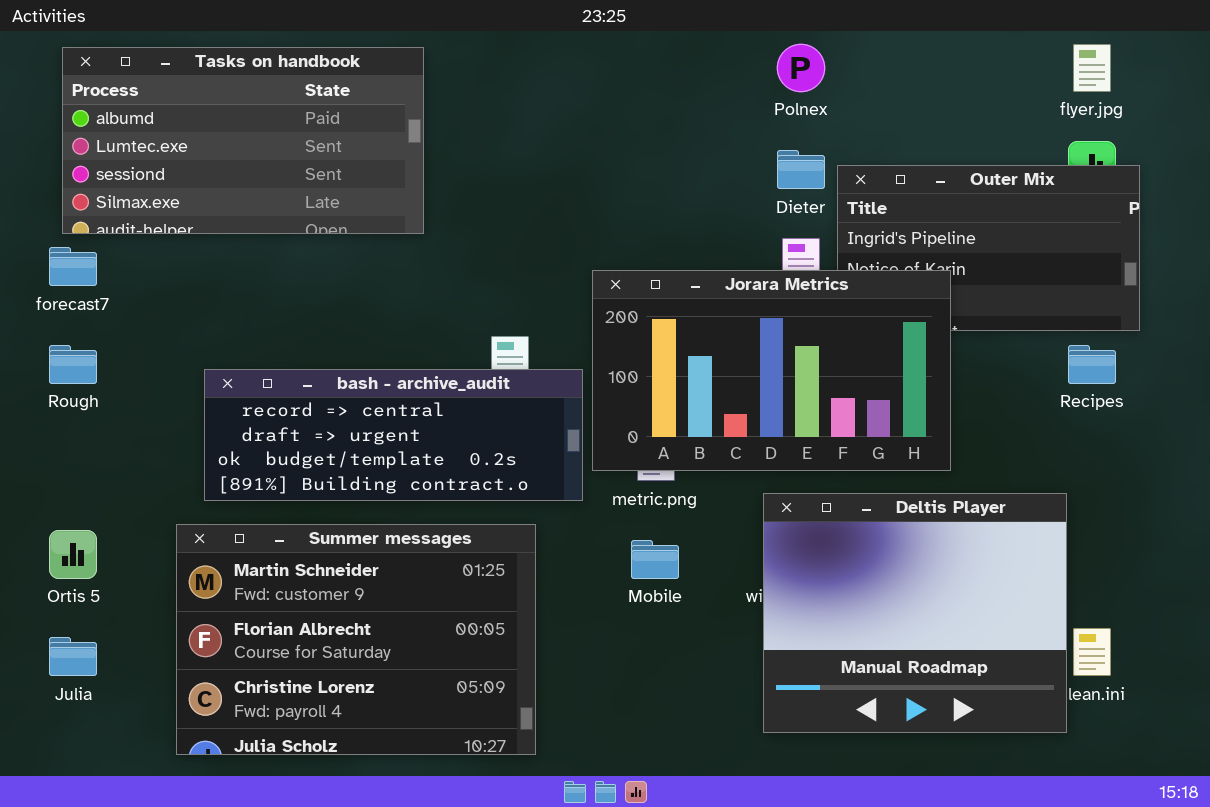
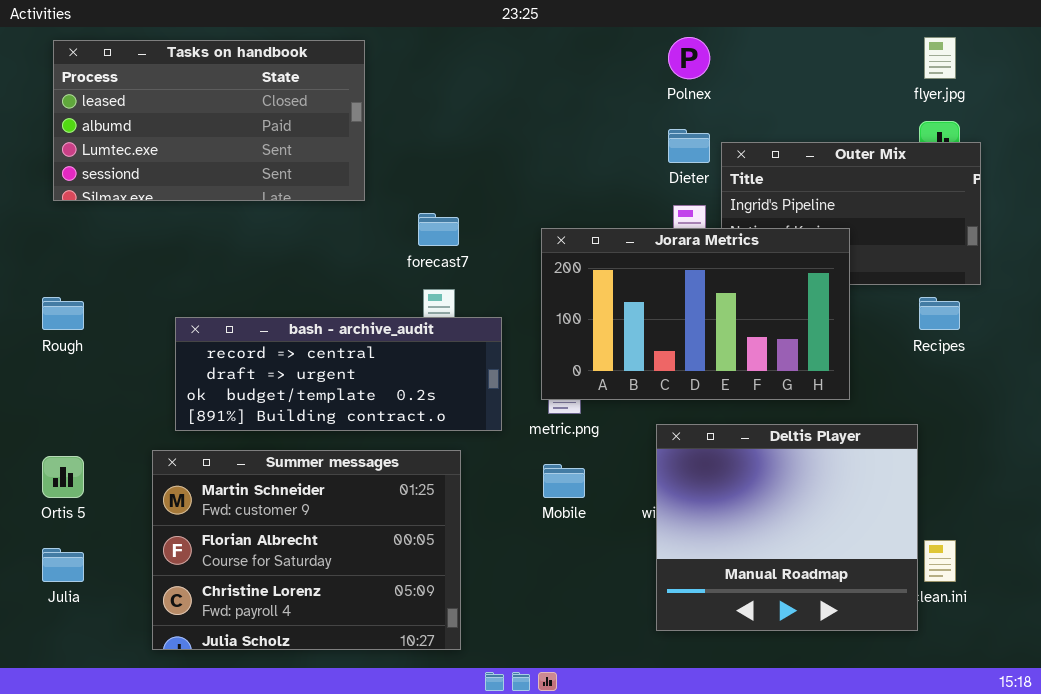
Tasks on handbook: [62,47,424,234] -> [53,40,365,201], scrolled up 1 row
forecast7: [49,247,97,286] -> [418,213,459,246], moved
Jorara Metrics: [592,270,951,471] -> [541,228,850,400], moved

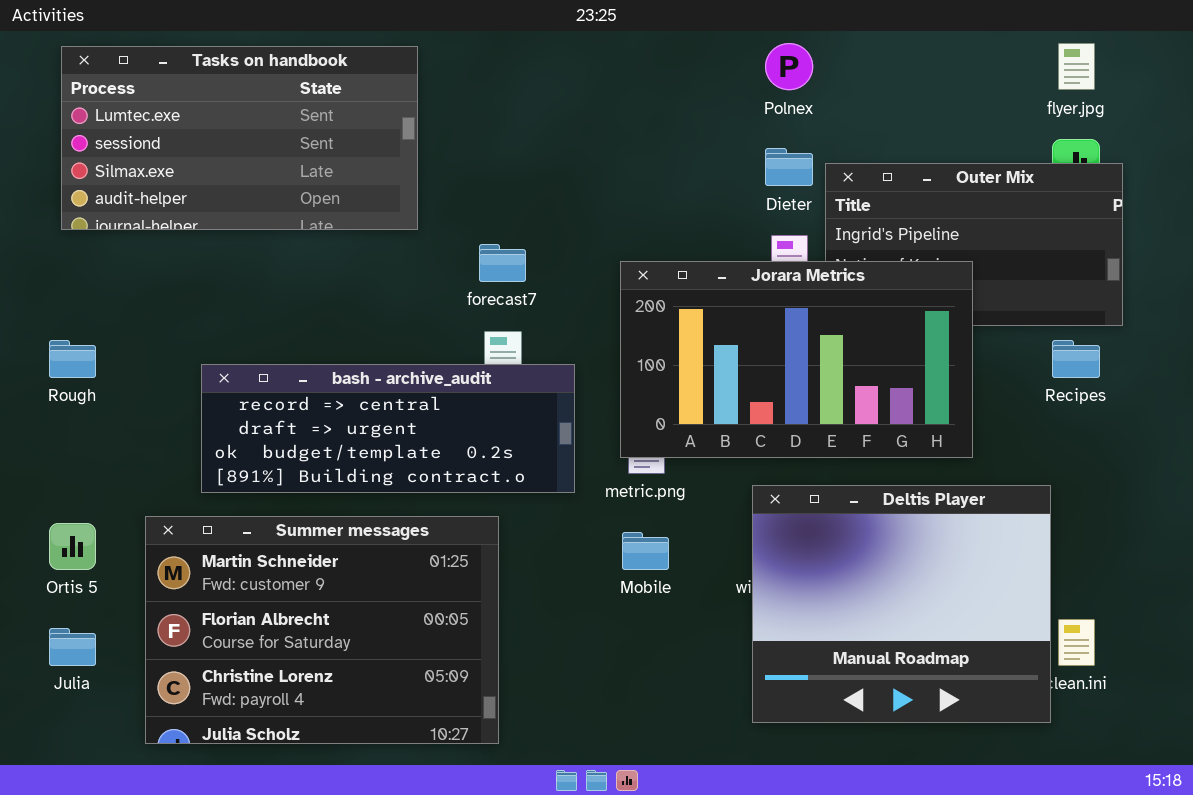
Tasks on handbook: [53,40,365,201] -> [61,46,418,230], scrolled down 2 rows
Summer messages: [152,450,461,650] -> [145,516,499,744], moved

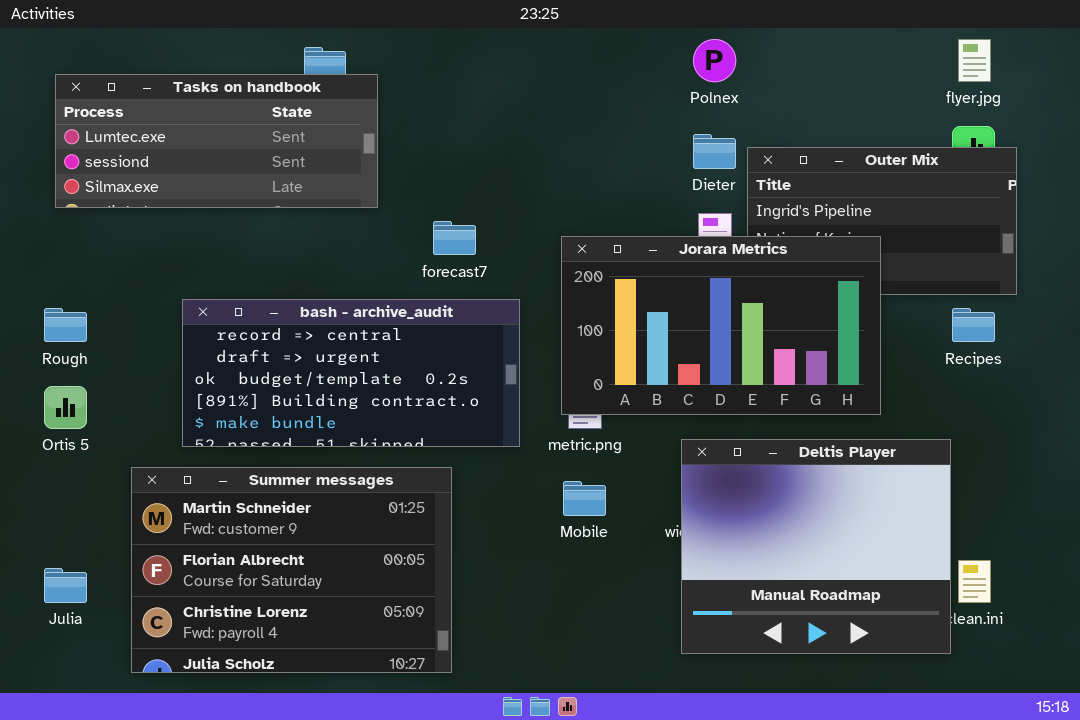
Tasks on handbook: [61,46,418,230] -> [55,74,378,208], resized
bash - archive_audit: [201,364,575,493] -> [182,299,520,447], resized
Ortis 5: [49,523,96,570] -> [44,386,87,429], moved

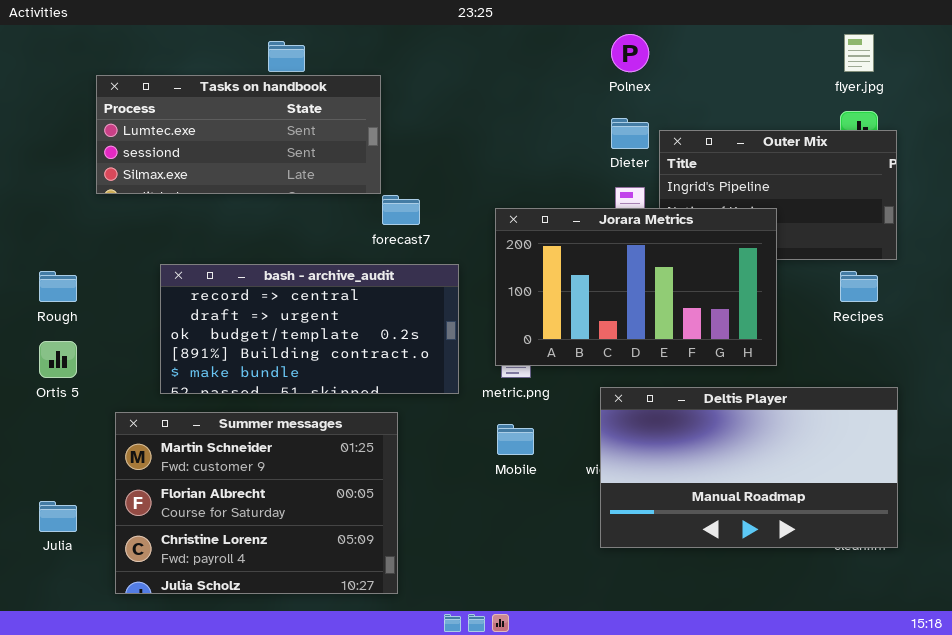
Tasks on handbook: [55,74,378,208] -> [96,75,381,194], moved
Deltis Player: [681,439,951,654] -> [600,387,898,548], resized

